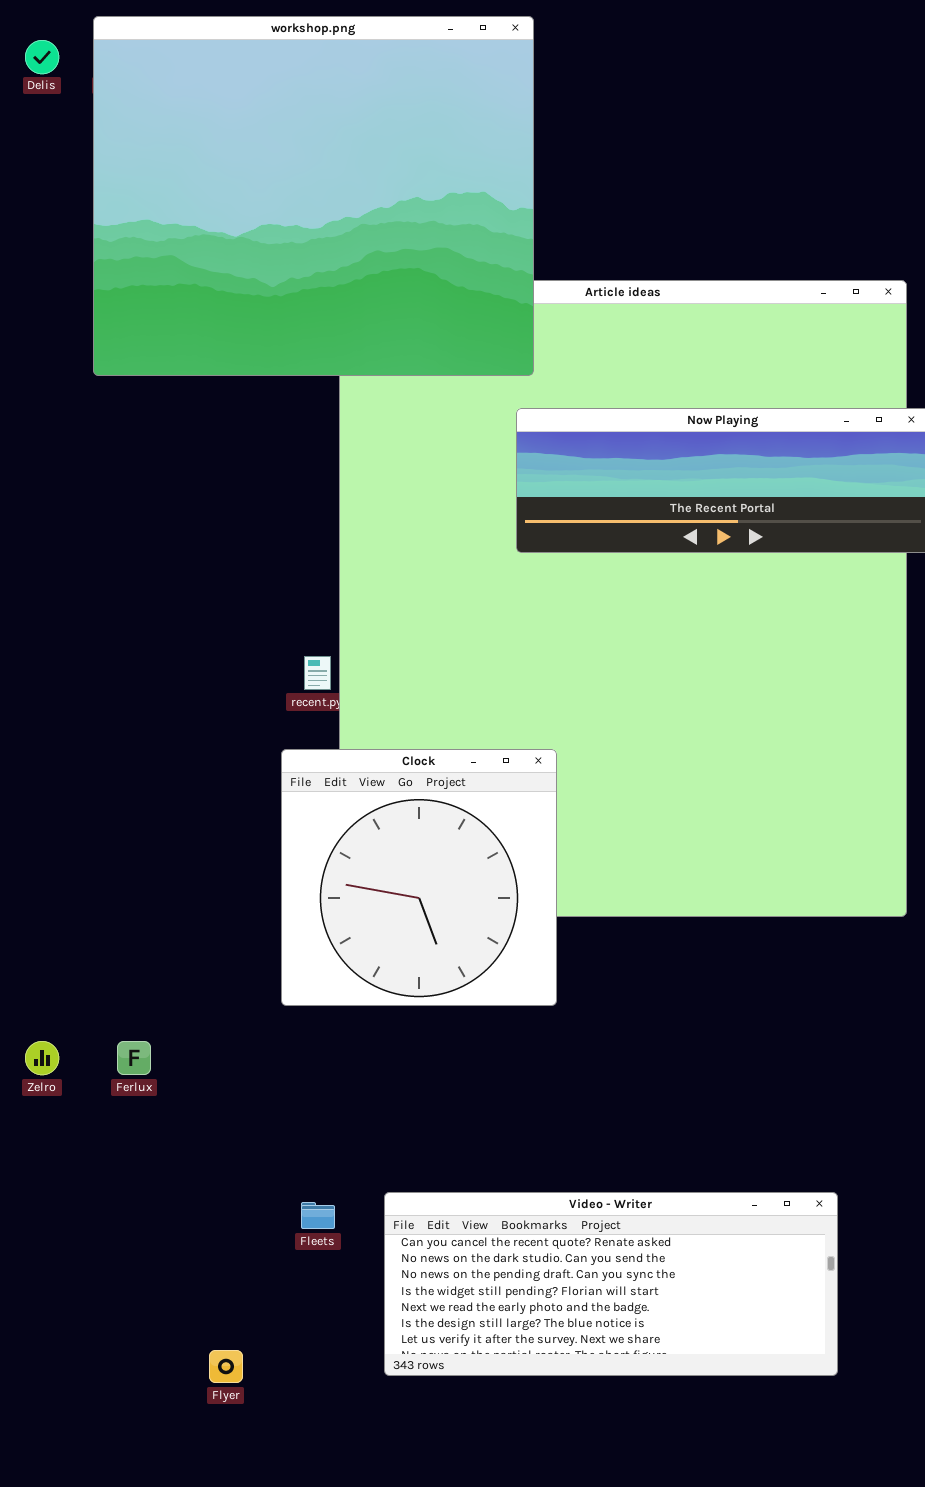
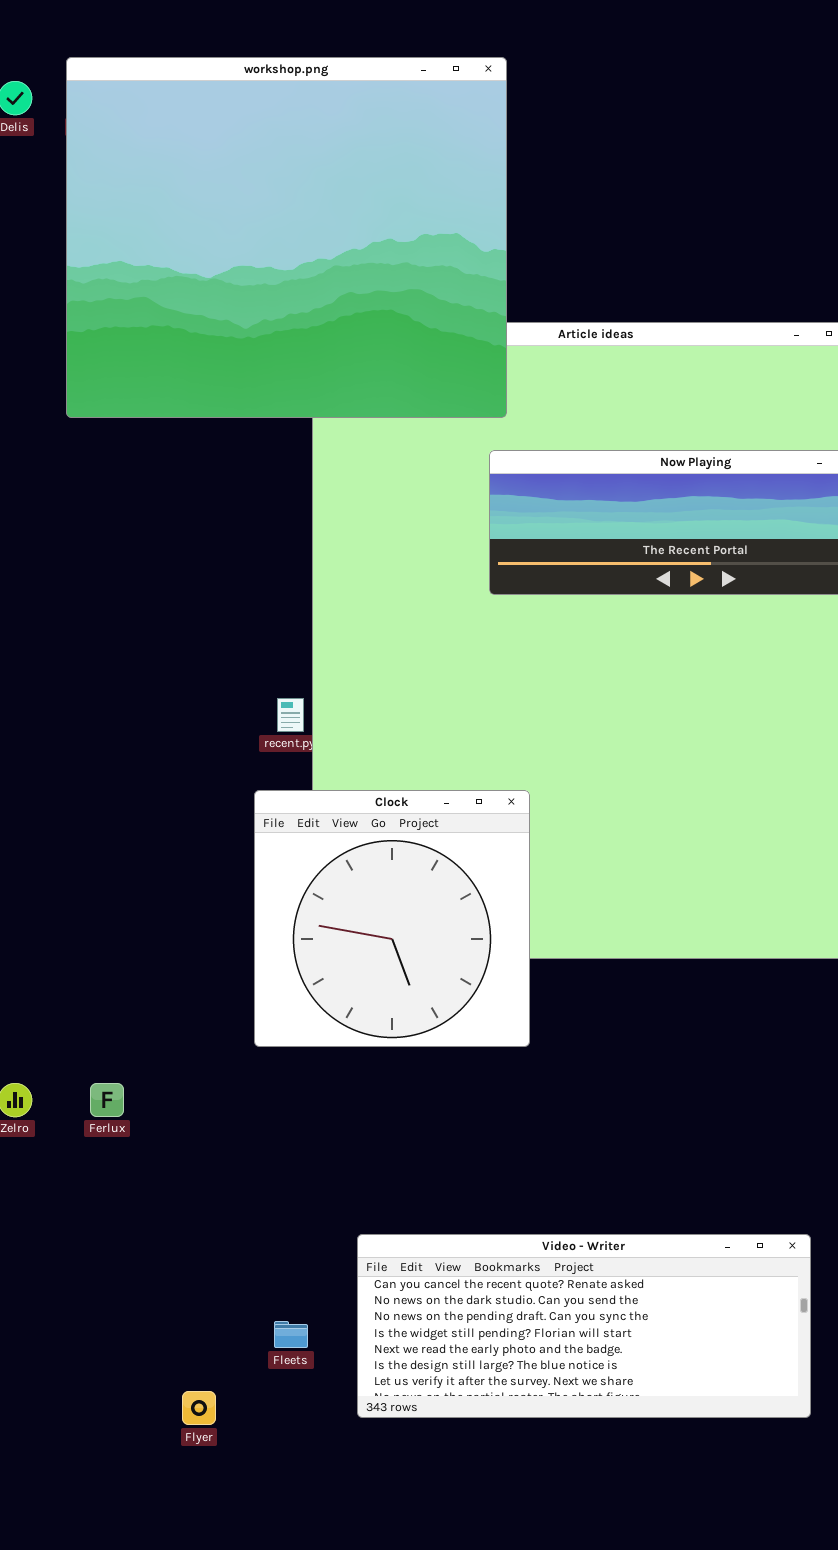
Fleets: [301,1202,335,1229] -> [274,1321,308,1348], moved

